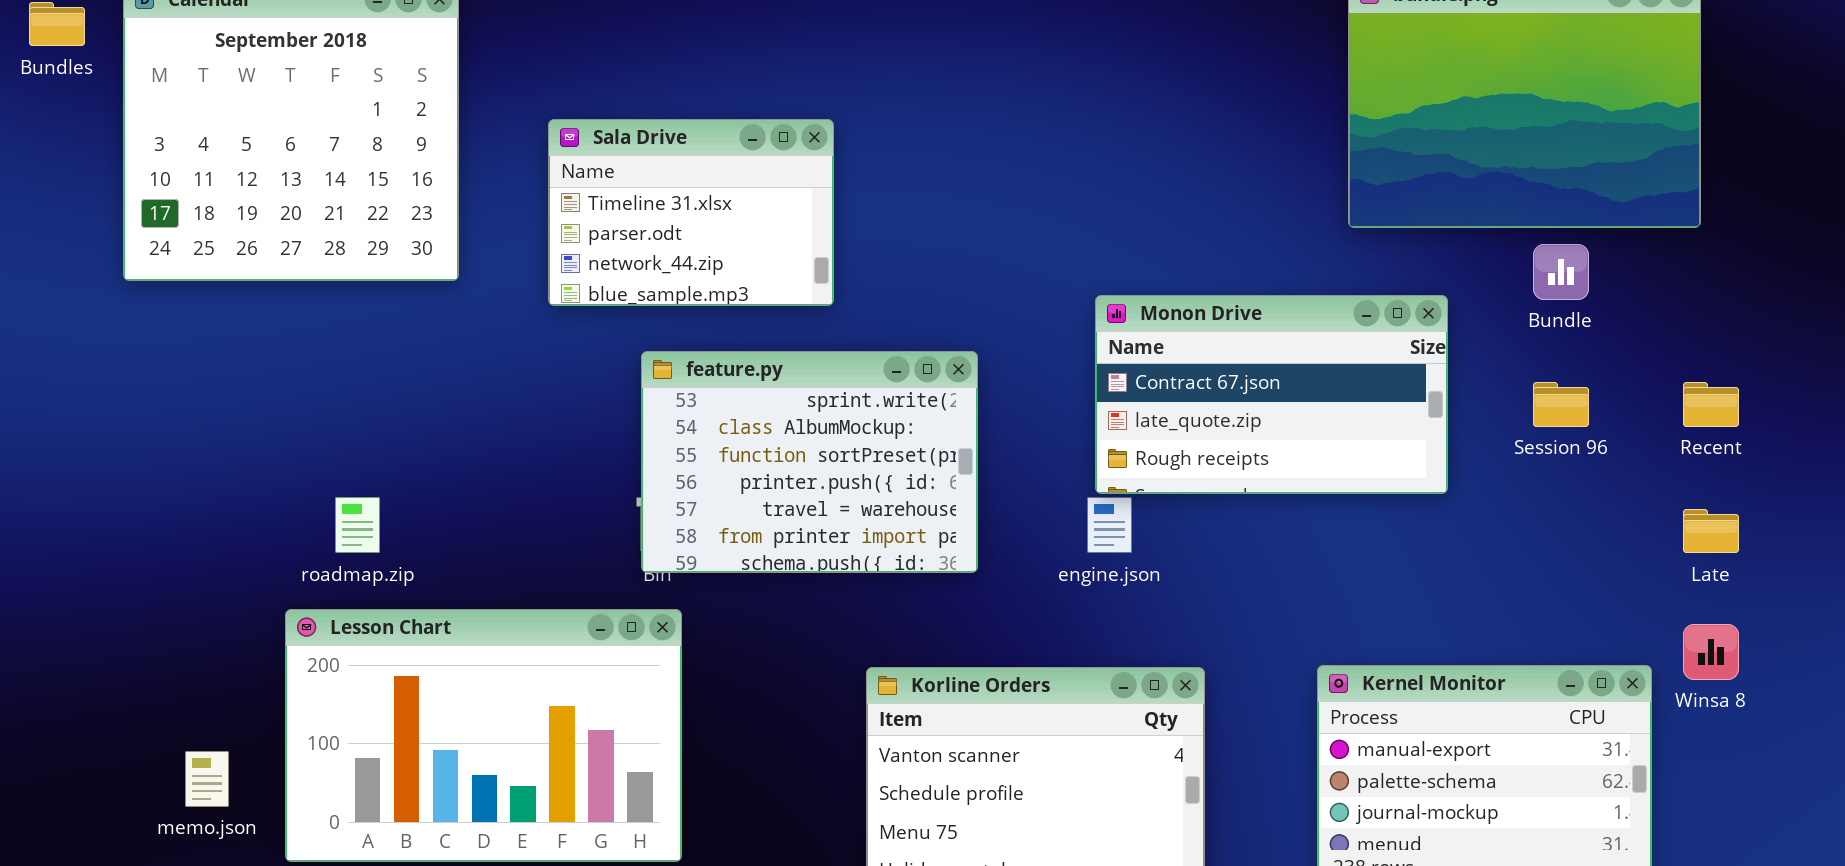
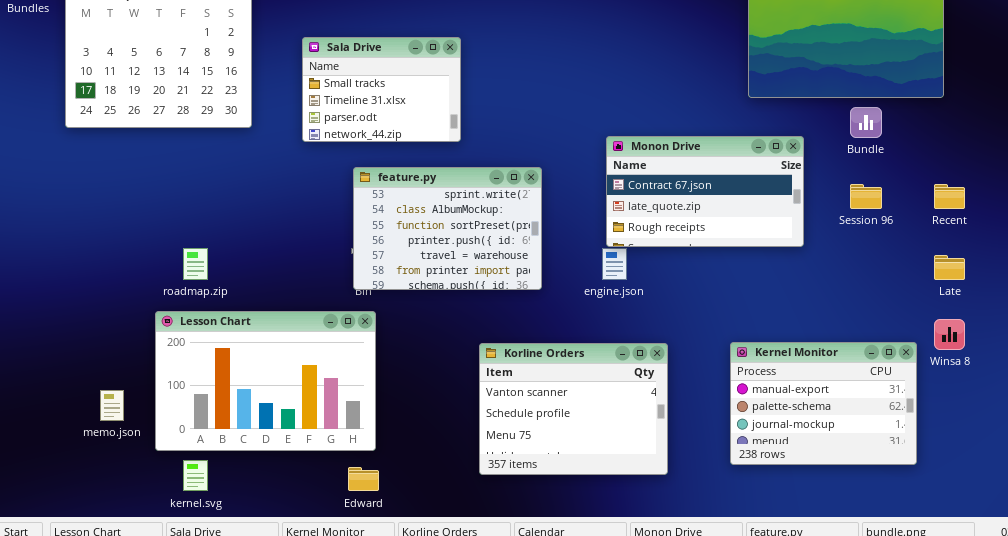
Sala Drive: [548,119,834,306] -> [302,37,461,142], scrolled up 1 row

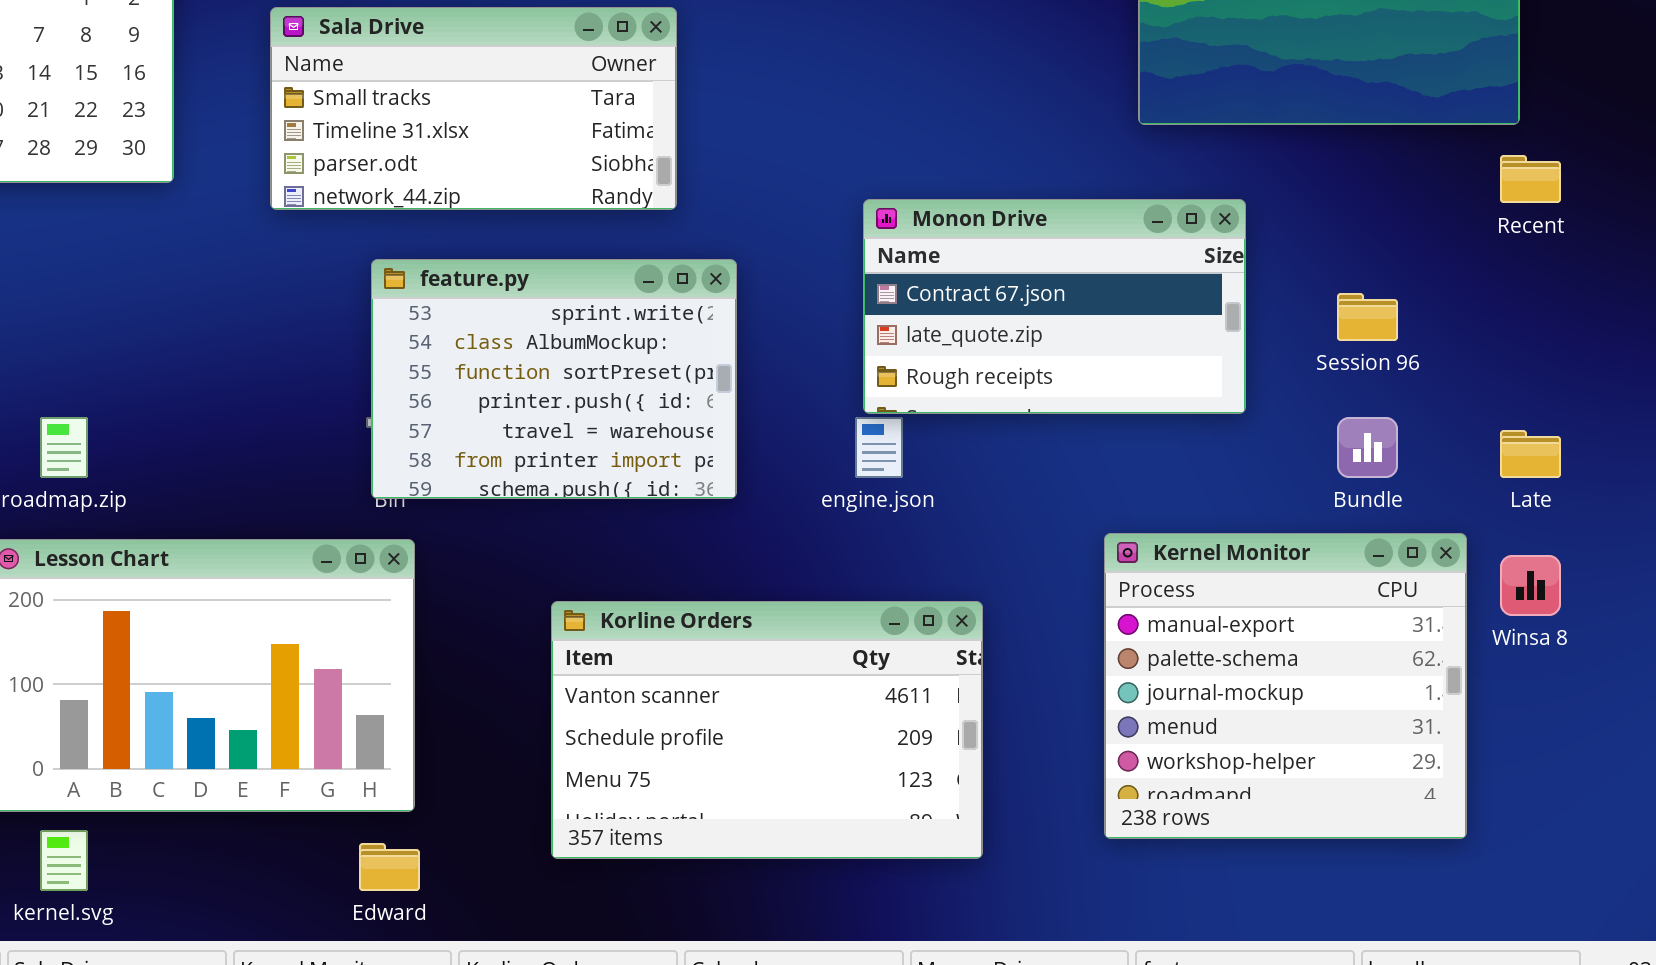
Sala Drive: [302,37,461,142] -> [270,7,677,210], resized
Bundle: [850,107,882,138] -> [1337,417,1398,478], moved
Recent: [934,184,965,209] -> [1500,155,1561,203], moved
Kernel Monitor: [730,342,917,465] -> [1104,533,1467,839], resized
Korline Orders: [479,343,668,475] -> [551,601,983,859], resized

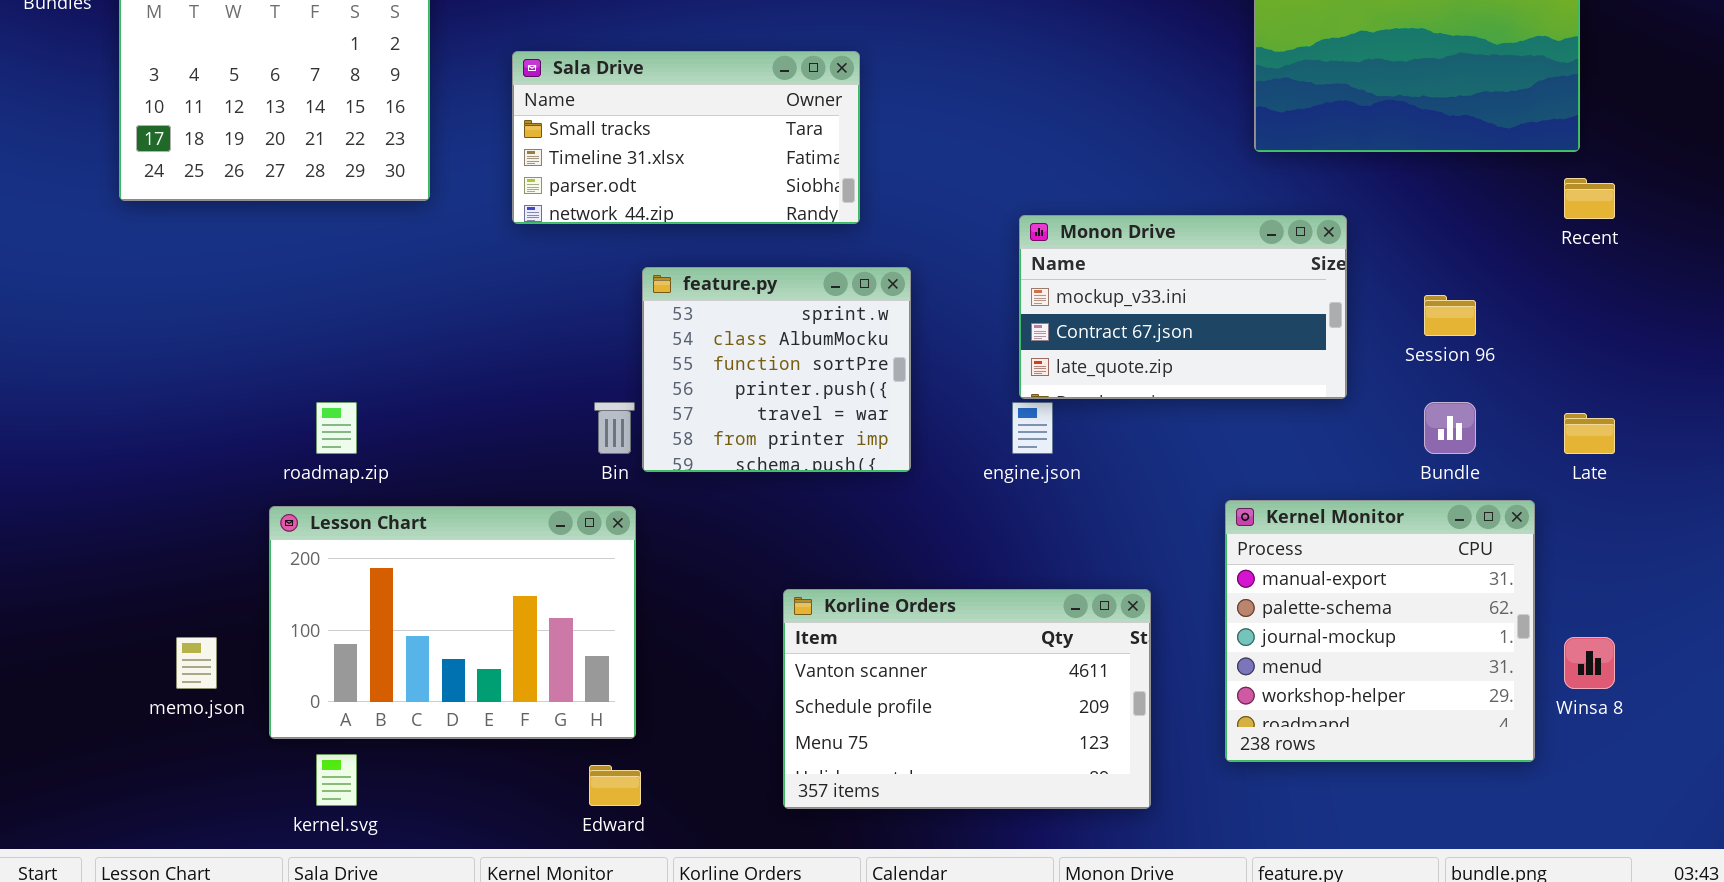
Monon Drive: [863,199,1246,414] -> [1019,215,1347,399], scrolled up 1 row
feature.py: [371,259,737,499] -> [642,267,911,472], resized
Winsa 8: [1500,555,1561,616] -> [1564,637,1615,689], moved
Korline Orders: [551,601,983,859] -> [783,589,1151,809], moved

